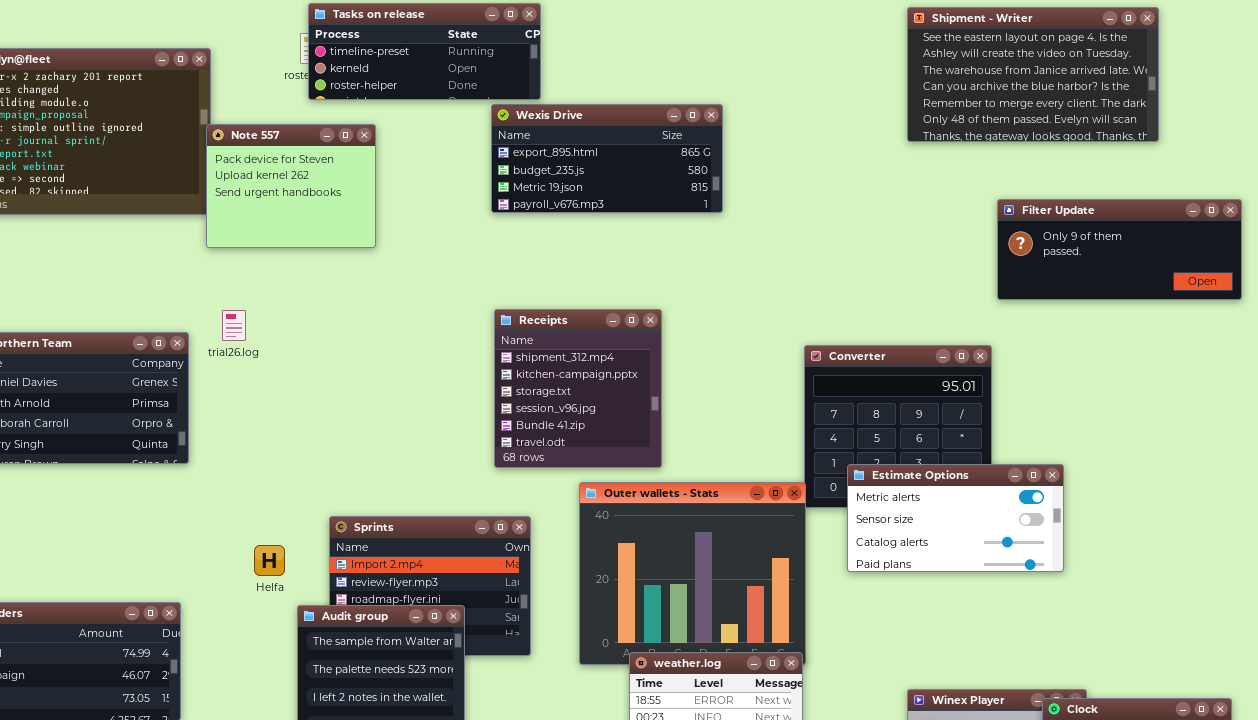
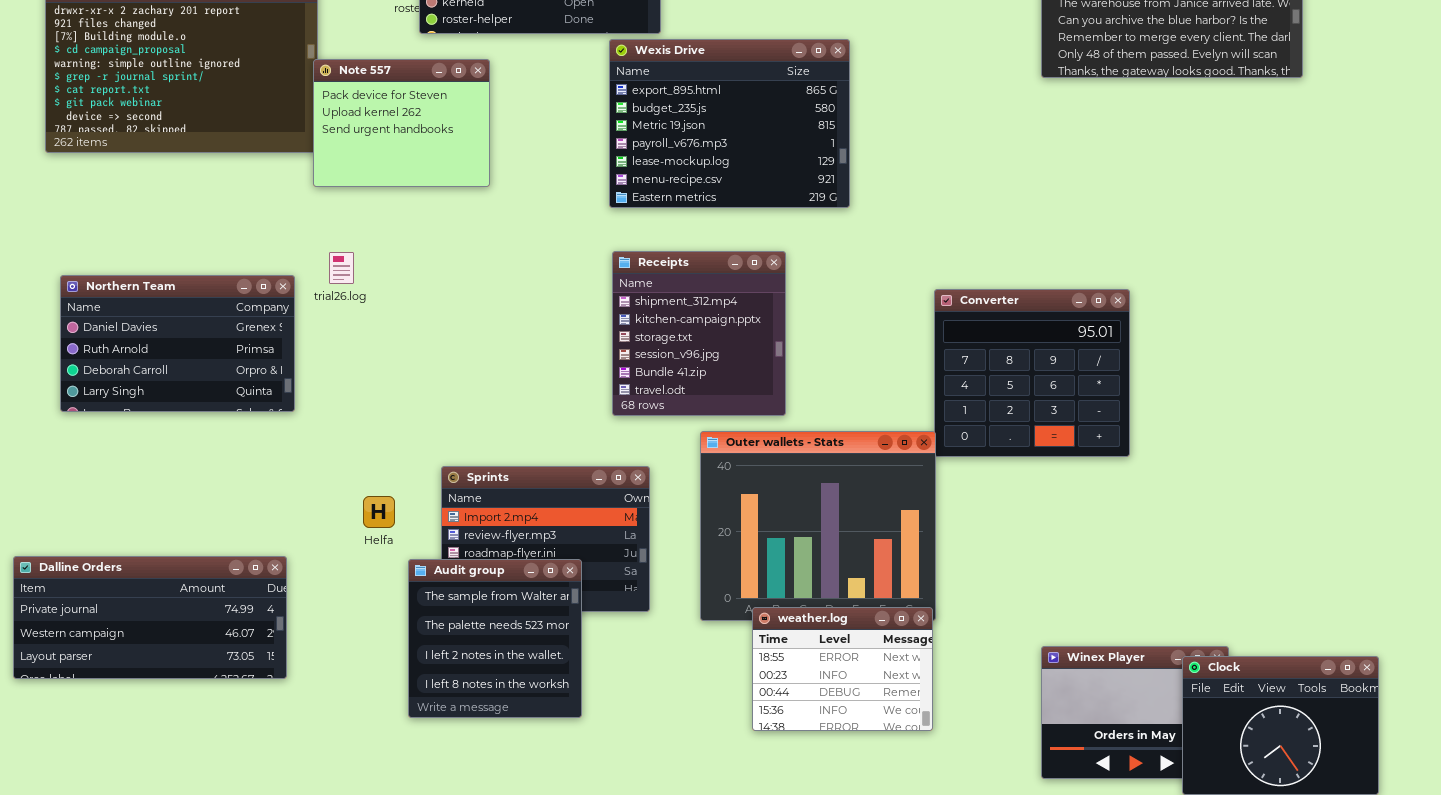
Wexis Drive: [491,104,723,213] -> [609,39,850,208], resized
Filter Update: [997,199,1242,300] -> none, closed
Estimate Options: [847,464,1064,572] -> none, closed

